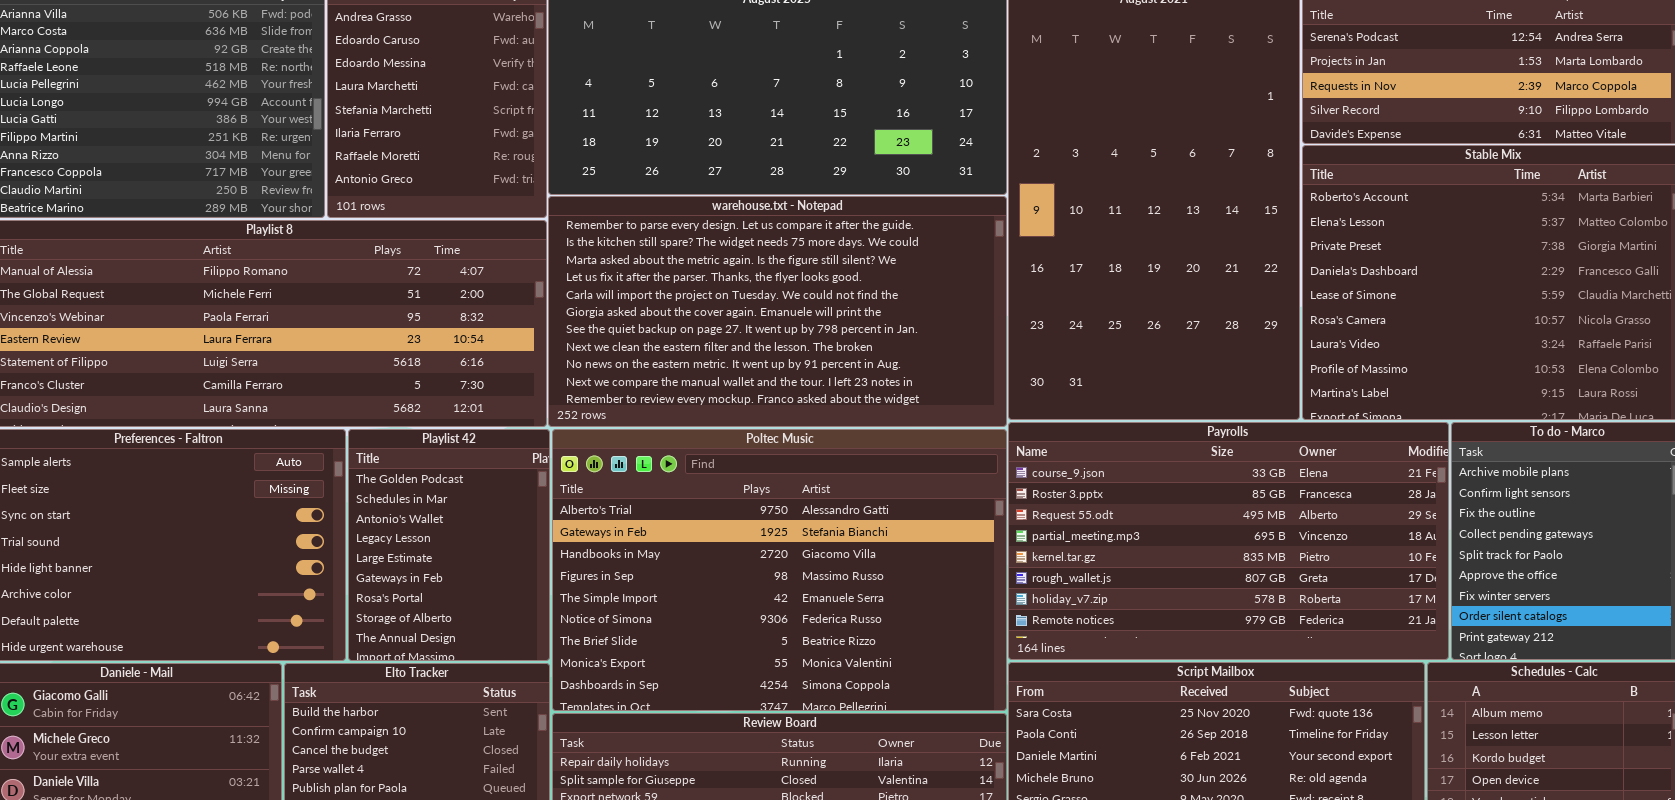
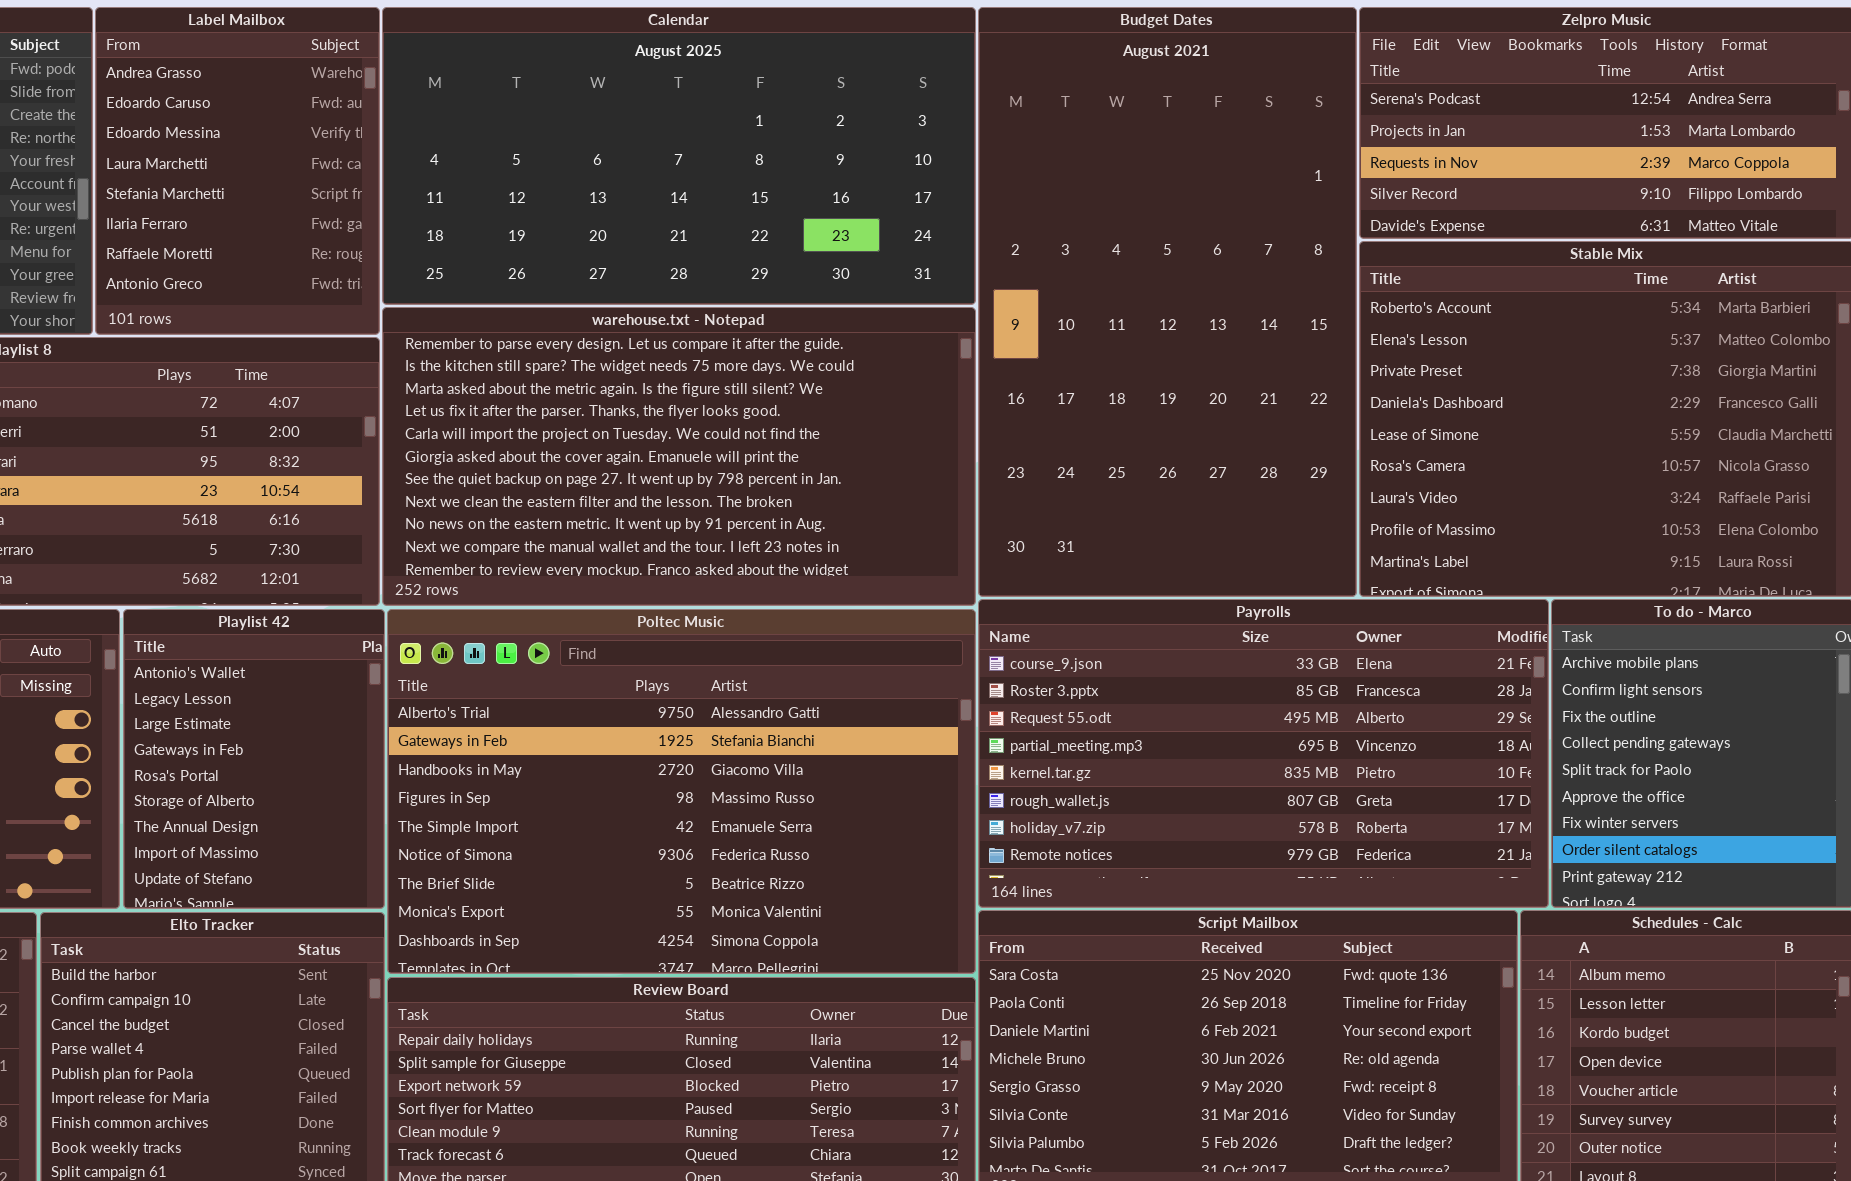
Playlist 42: [348,429,550,661] -> [123,609,385,909], scrolled down 2 rows

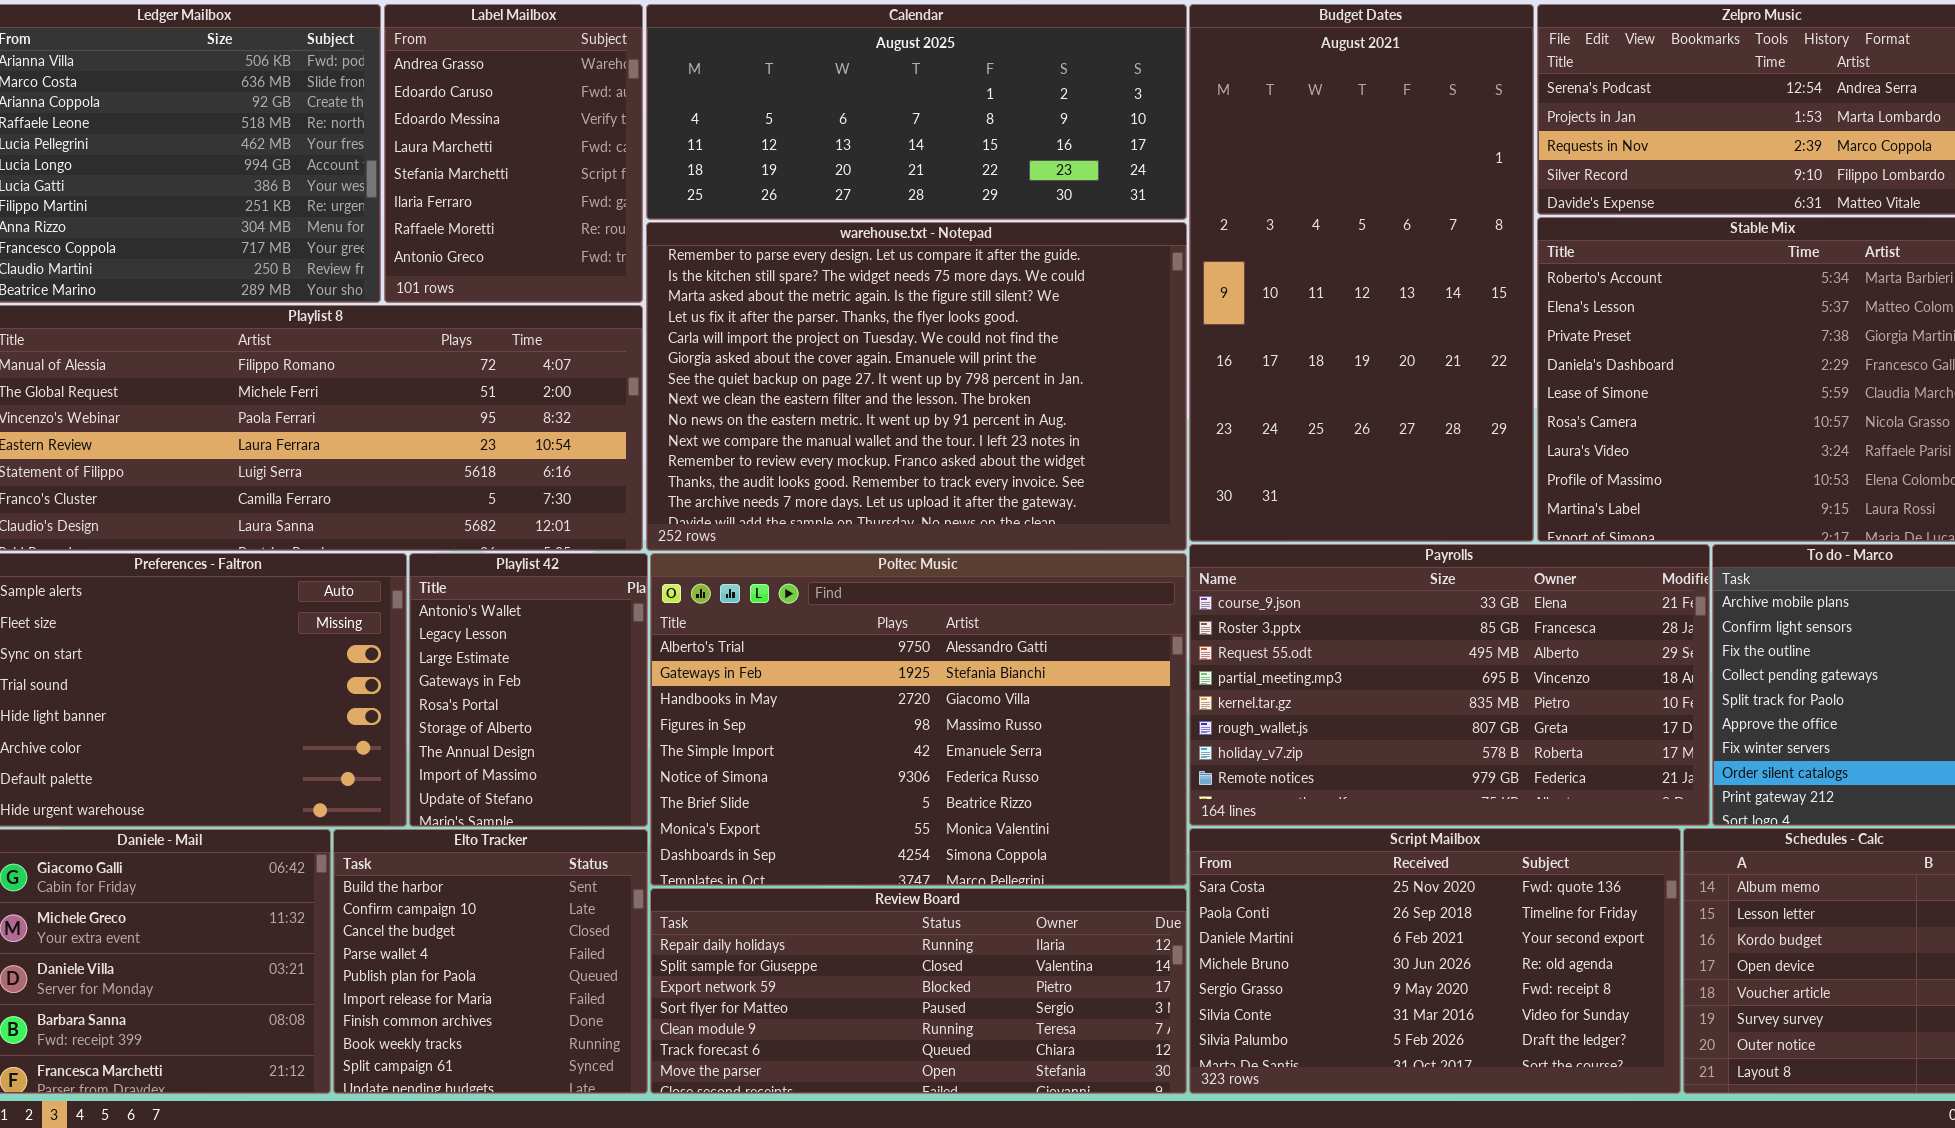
Calendar: [382,7,976,305] -> [646,4,1187,220], resized
warehouse.txt - Notepad: [382,307,976,606] -> [646,222,1187,551], resized

